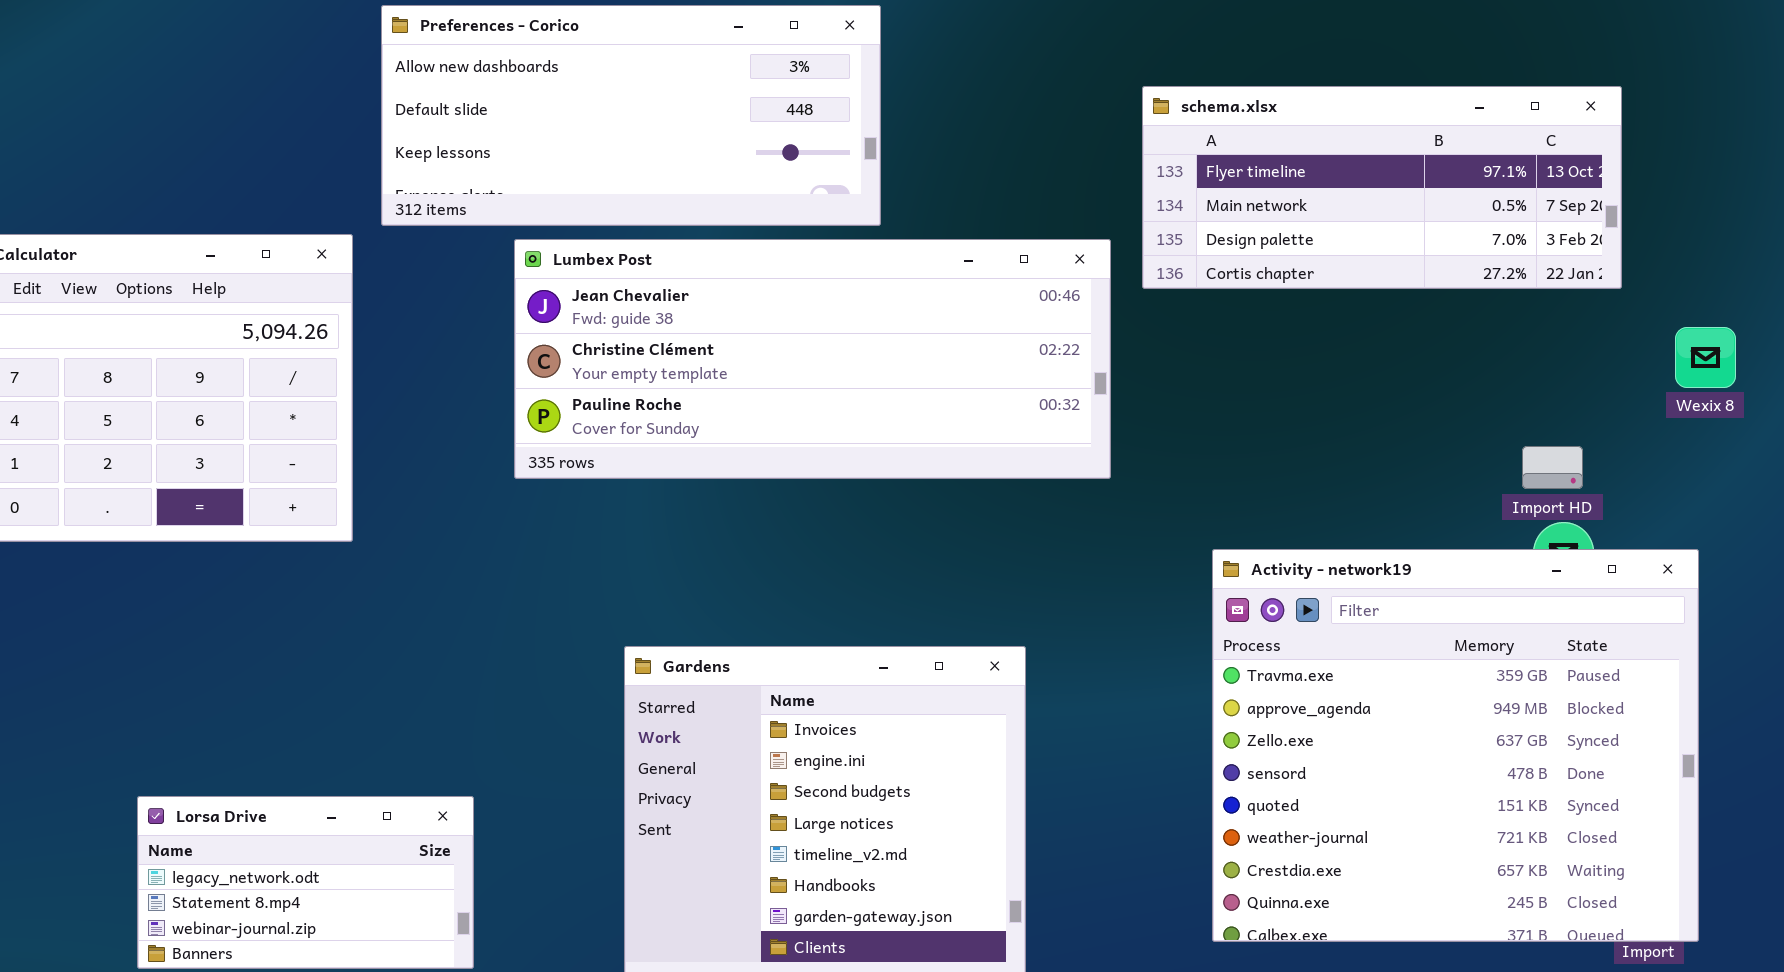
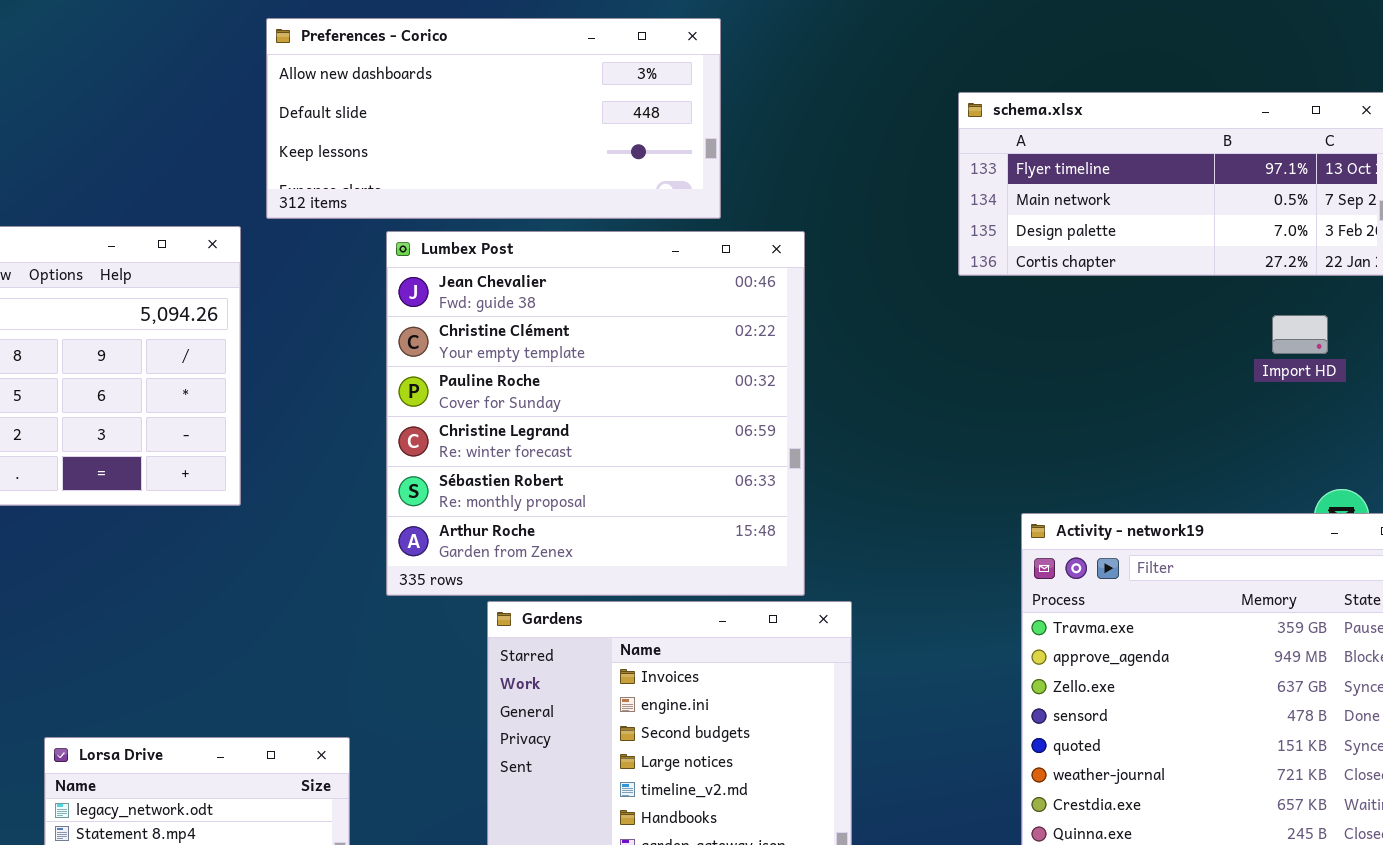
Lumbex Post: [514,239,1111,479] -> [386,231,805,596], resized
Import HD: [1522,446,1583,489] -> [1272,315,1328,354], moved

